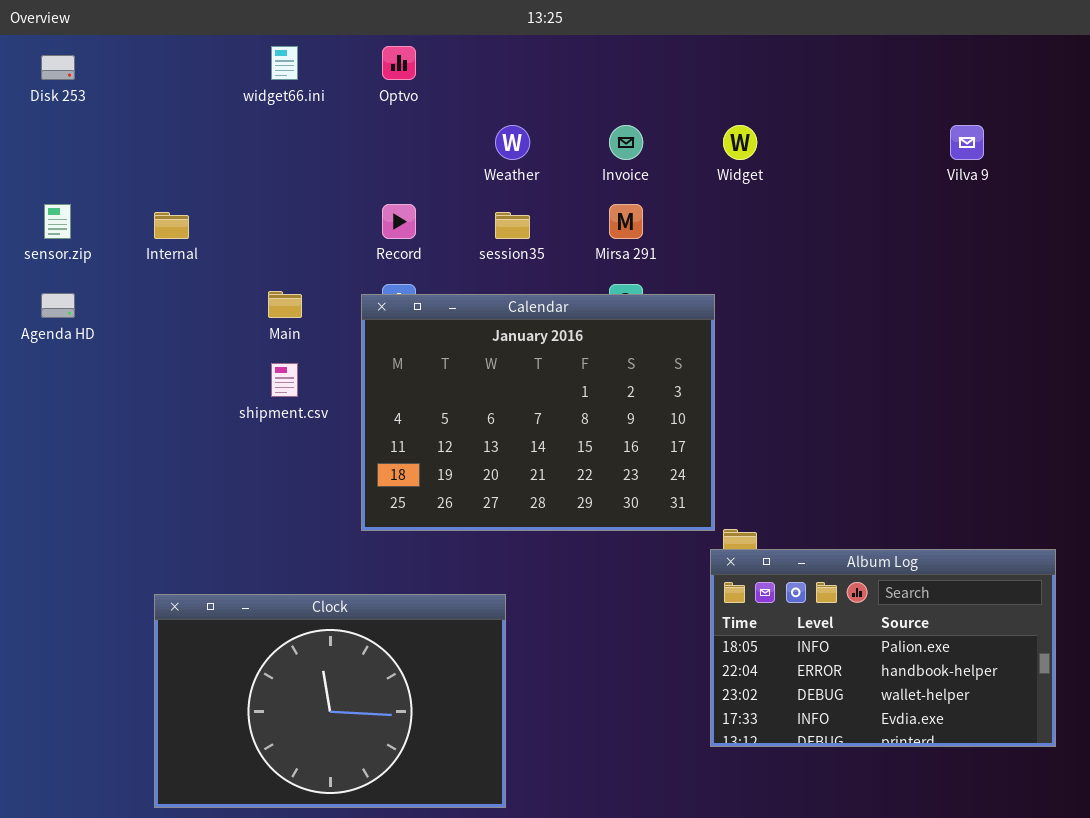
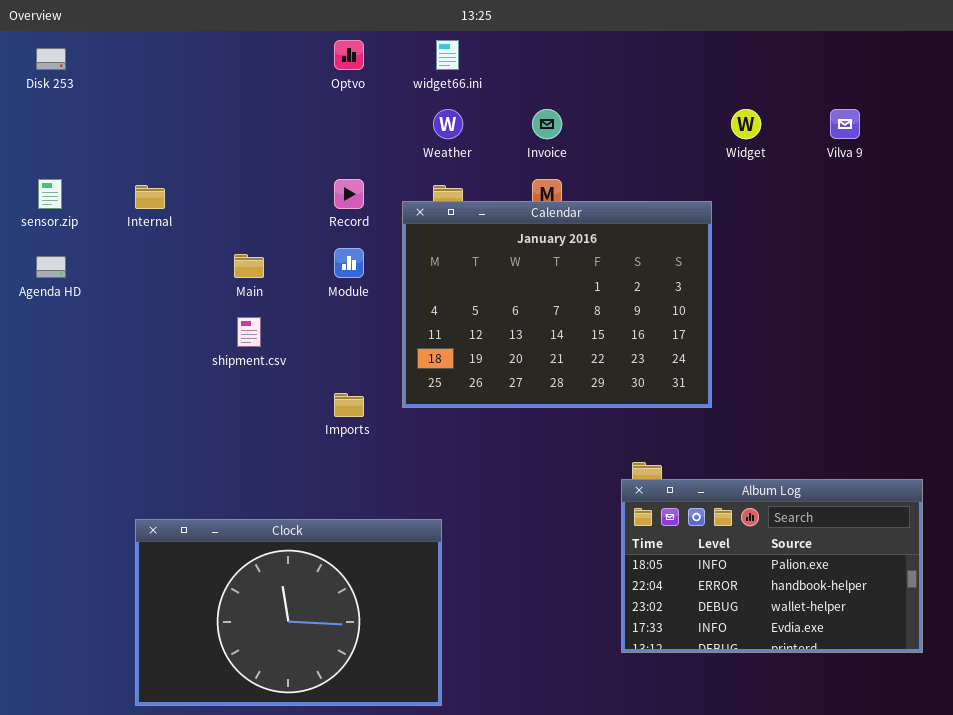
widget66.ini: [271,46,298,80] -> [436,40,459,70], moved
Widget: [723,125,757,160] -> [731,109,761,139], moved
Calendar: [361,294,715,531] -> [402,201,712,408], moved

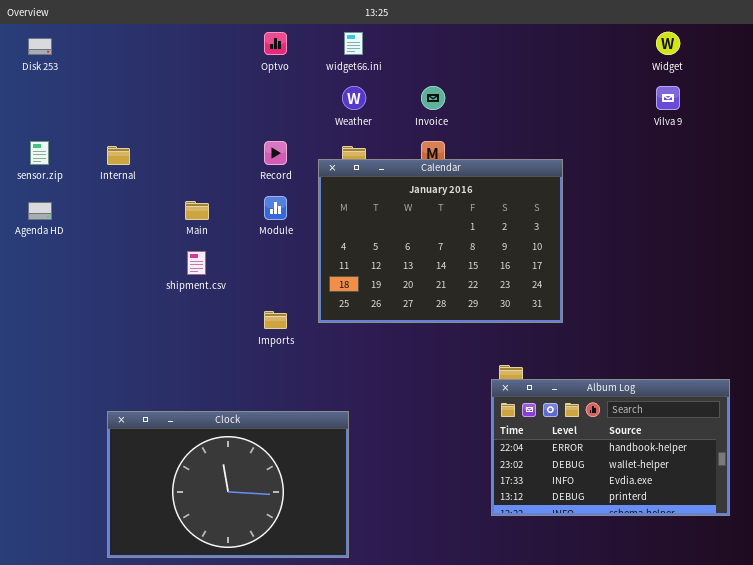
Widget: [731,109,761,139] -> [656,32,680,55], moved
Album Log: [621,479,923,653] -> [491,379,730,516], scrolled down 1 row

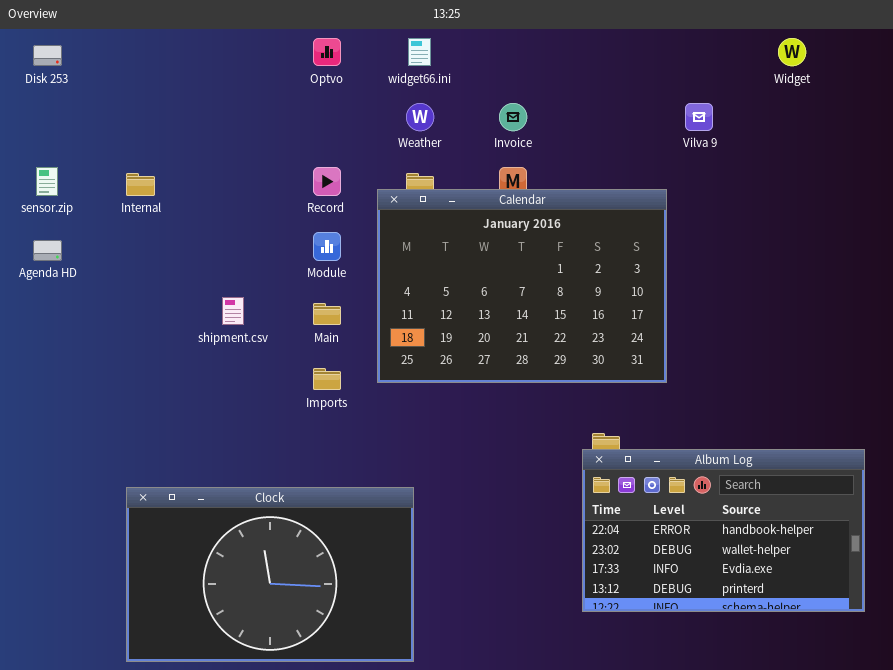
Vilva 9: [656,86,680,110] -> [685,103,713,131], moved
Main: [185,201,209,220] -> [313,303,341,325], moved

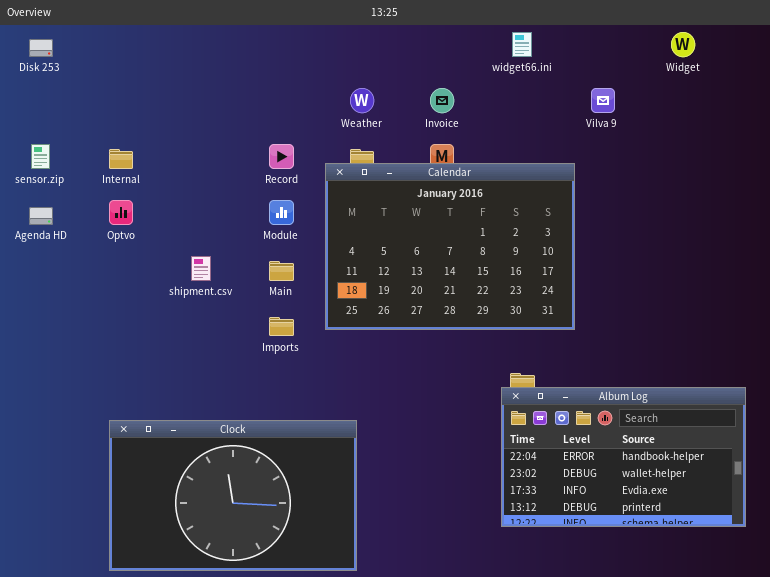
Optvo: [313,38,341,66] -> [109,200,133,225], moved
widget66.ini: [408,38,431,66] -> [512,32,532,57], moved

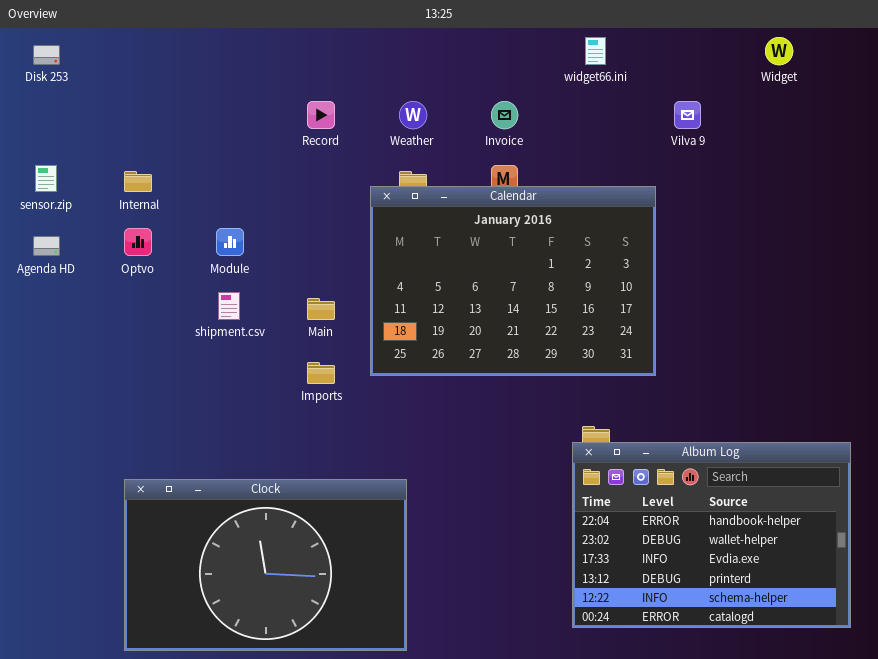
Record: [269,144,294,169] -> [307,101,335,129], moved
Module: [269,200,294,225] -> [216,228,244,256], moved
Album Log: [501,387,746,527] -> [572,442,851,628], resized

